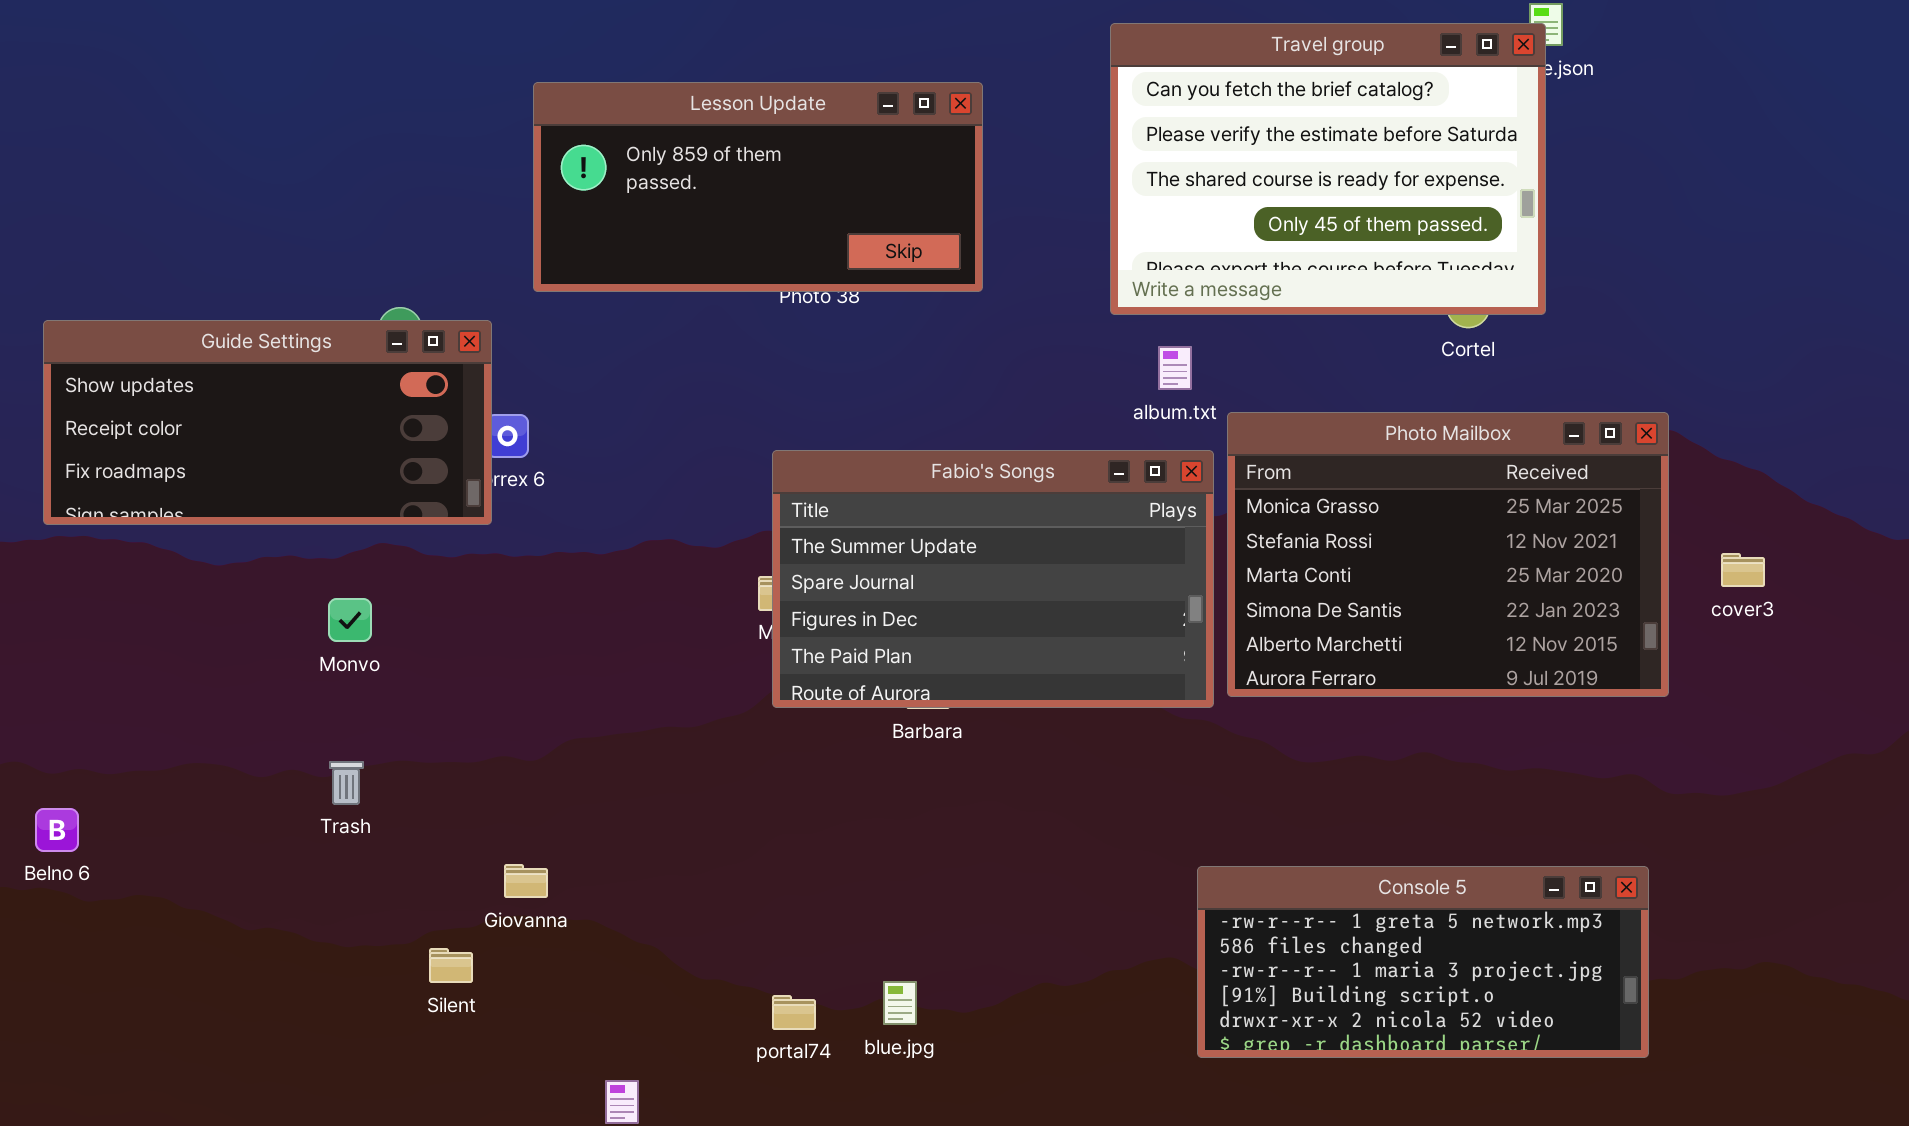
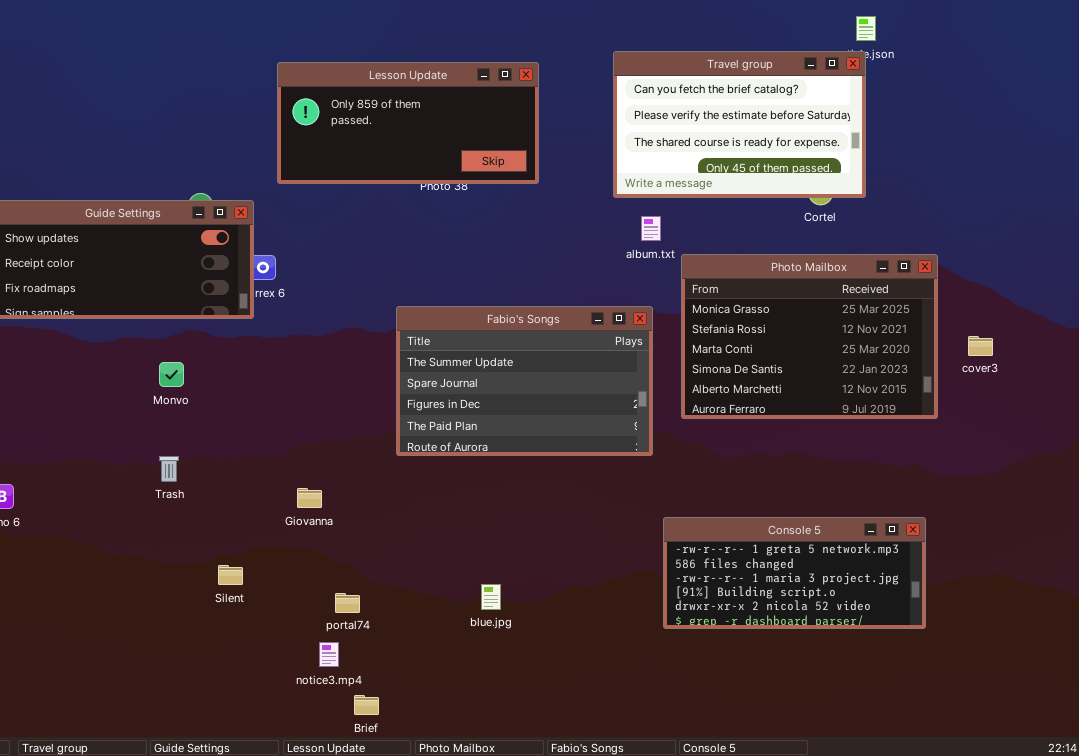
Travel group: [1110,23,1546,315] -> [613,51,866,198], resized
Fabio's Songs: [772,450,1214,708] -> [396,306,653,456], moved
Giovanna: [504,864,548,898] -> [297,488,322,508], moved
portal74: [772,995,816,1030] -> [335,593,360,613], moved

